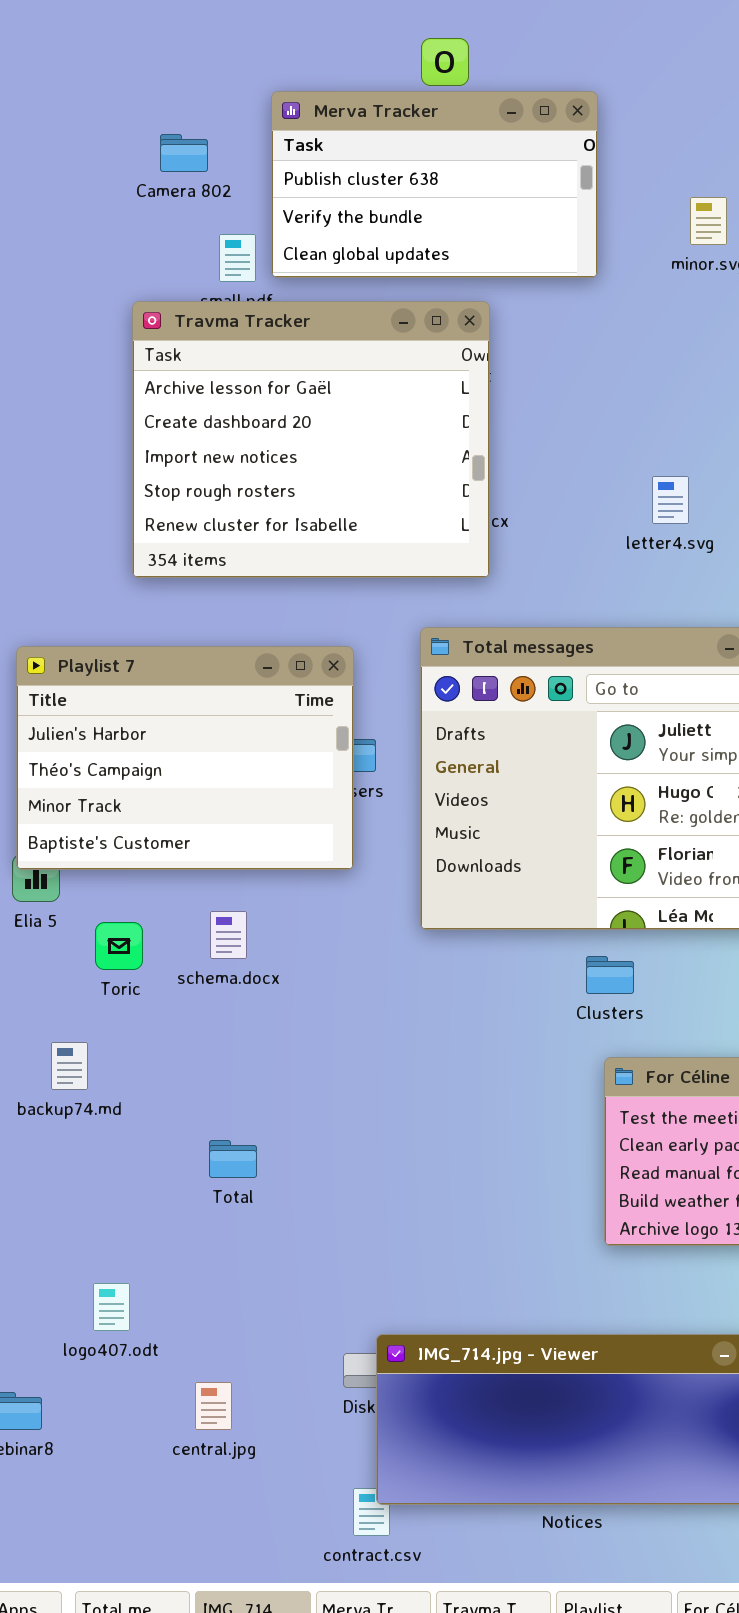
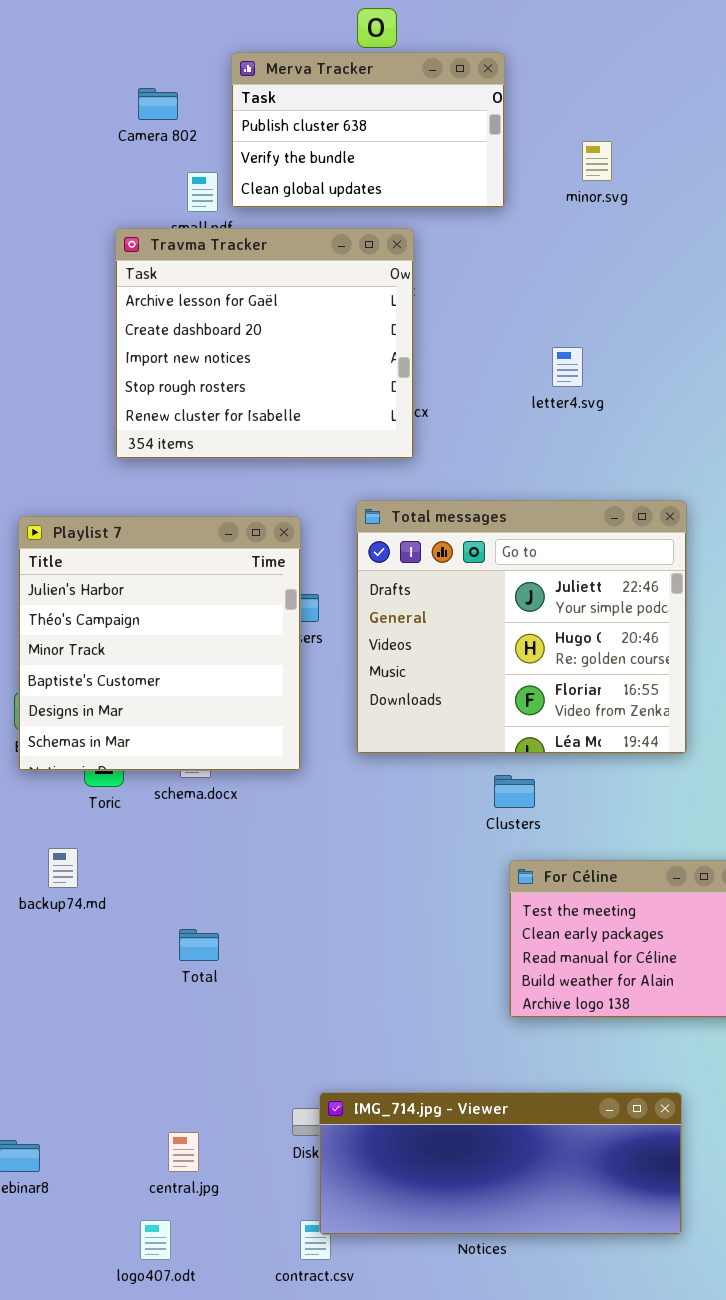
letter4.svg: [652,476,689,524] -> [552,347,583,387], moved
Playlist 7: [16,646,354,870] -> [18,516,301,771], resized
logo407.odt: [93,1283,130,1331] -> [140,1220,171,1260], moved

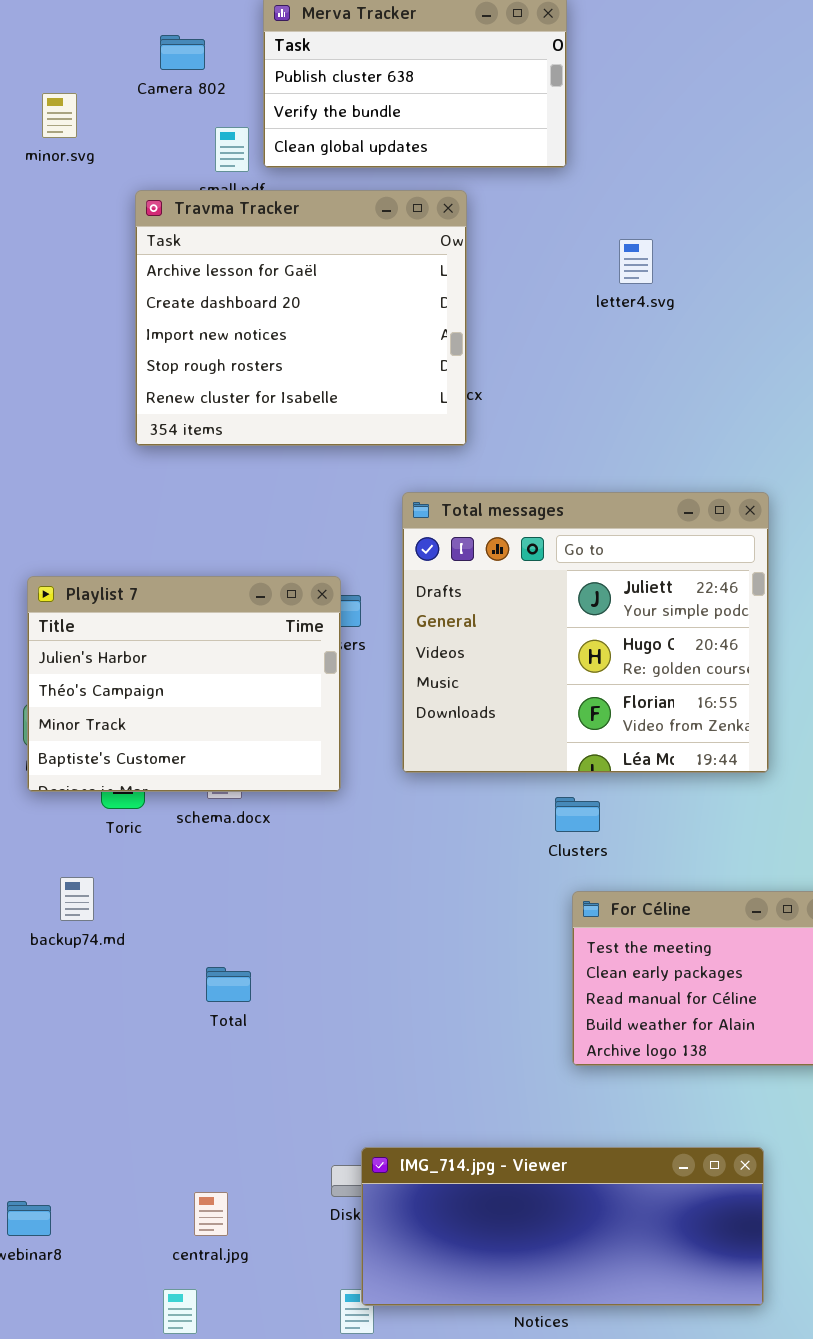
minor.svg: [582,141,612,181] -> [42,93,77,138], moved
letter4.svg: [552,347,583,387] -> [619,239,653,284], moved
Playlist 7: [18,516,301,771] -> [27,576,341,792], resized

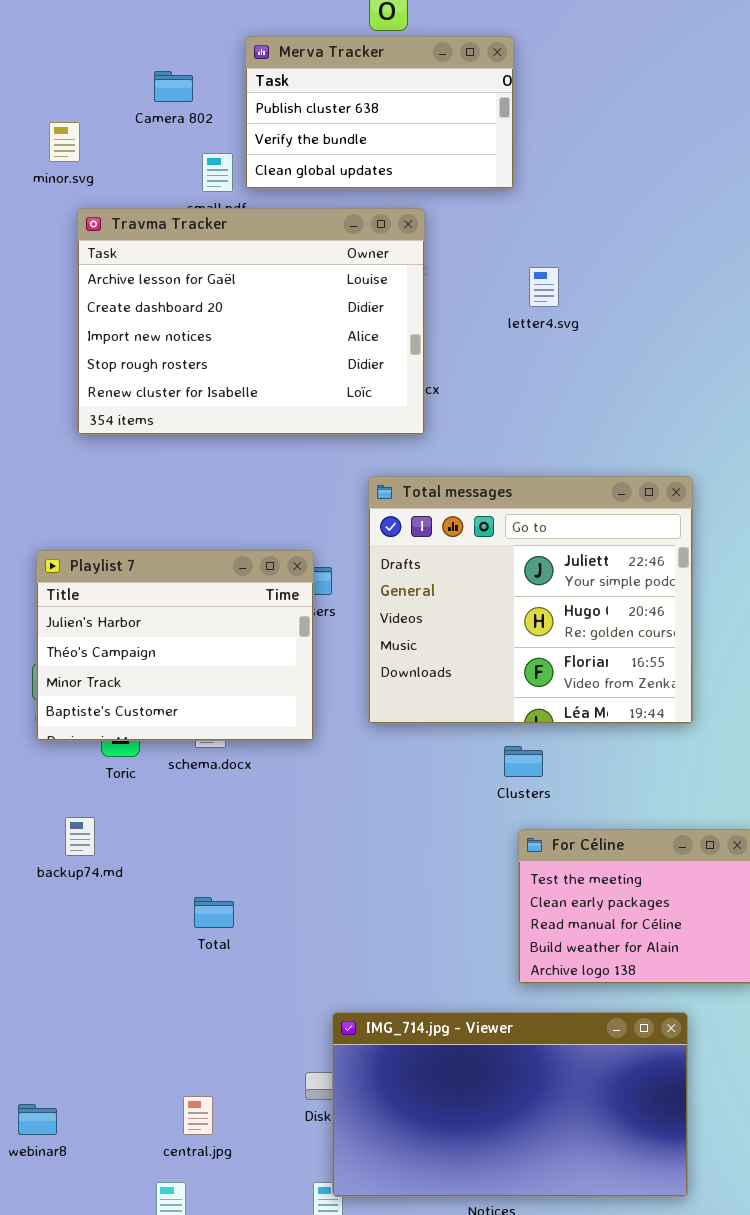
Travma Tracker: [135,190,467,446] -> [77,208,425,435], resized
letter4.svg: [619,239,653,284] -> [529,267,559,307], moved
IMG_714.jpg - Viewer: [361,1147,764,1306] -> [332,1012,688,1197], resized

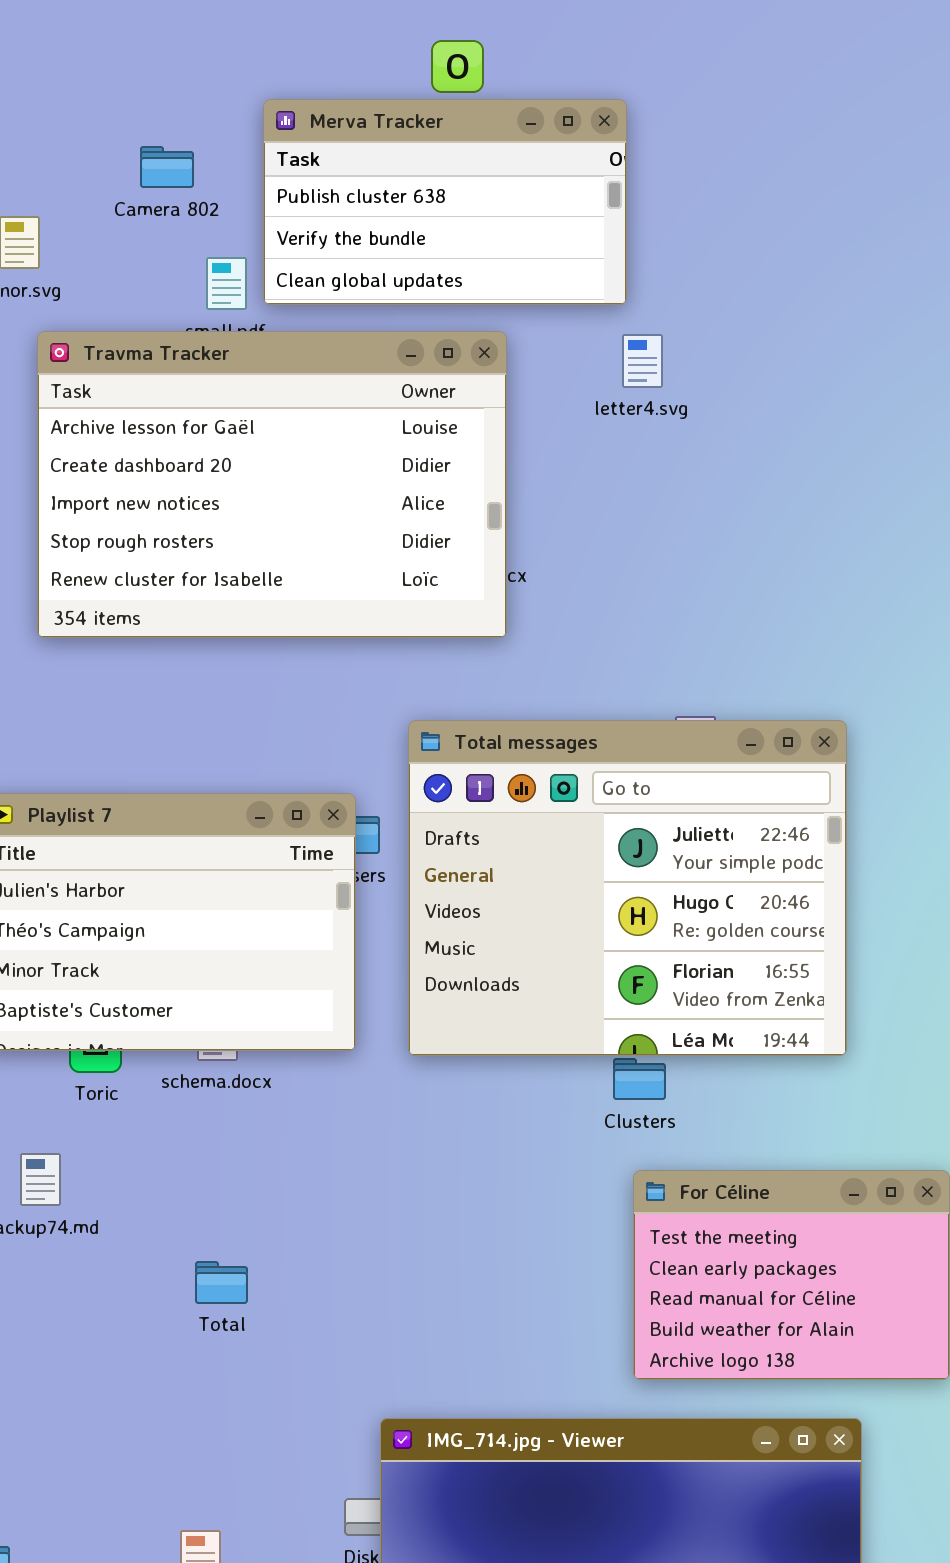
letter4.svg: [529,267,559,307] -> [622,334,663,388], moved
Total messages: [368,476,693,724] -> [408,720,847,1056], moved

